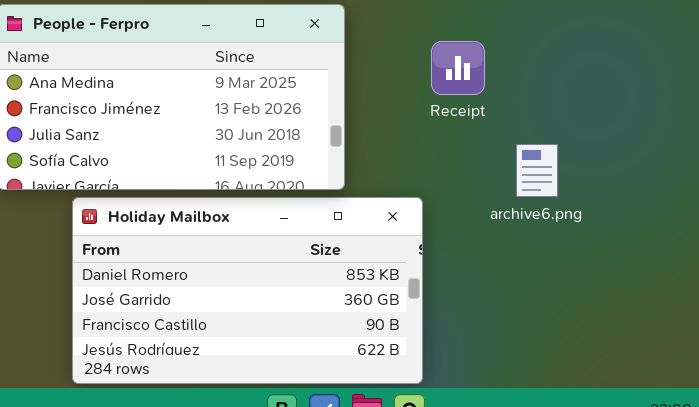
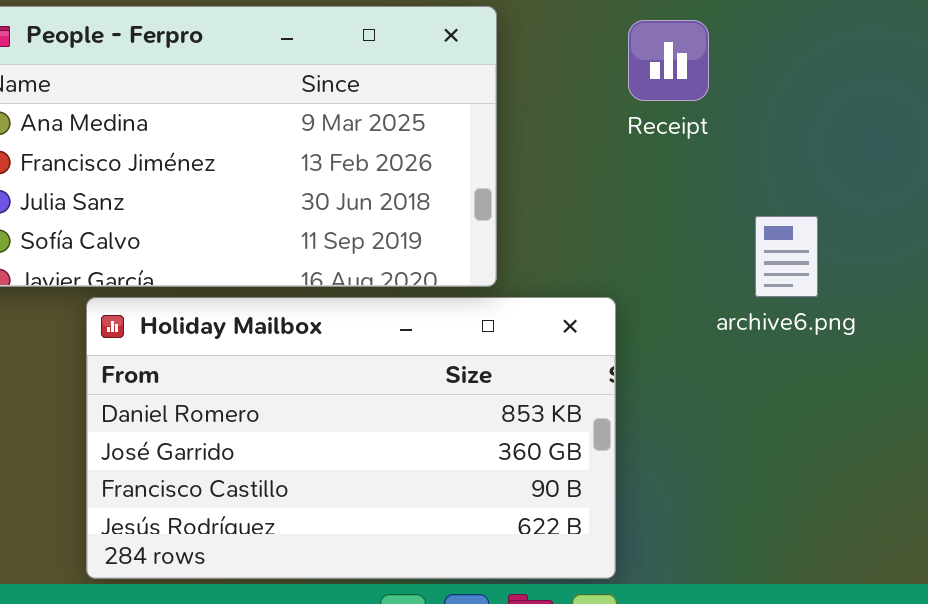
Receipt: [431,41,485,95] -> [628,20,709,101], moved

